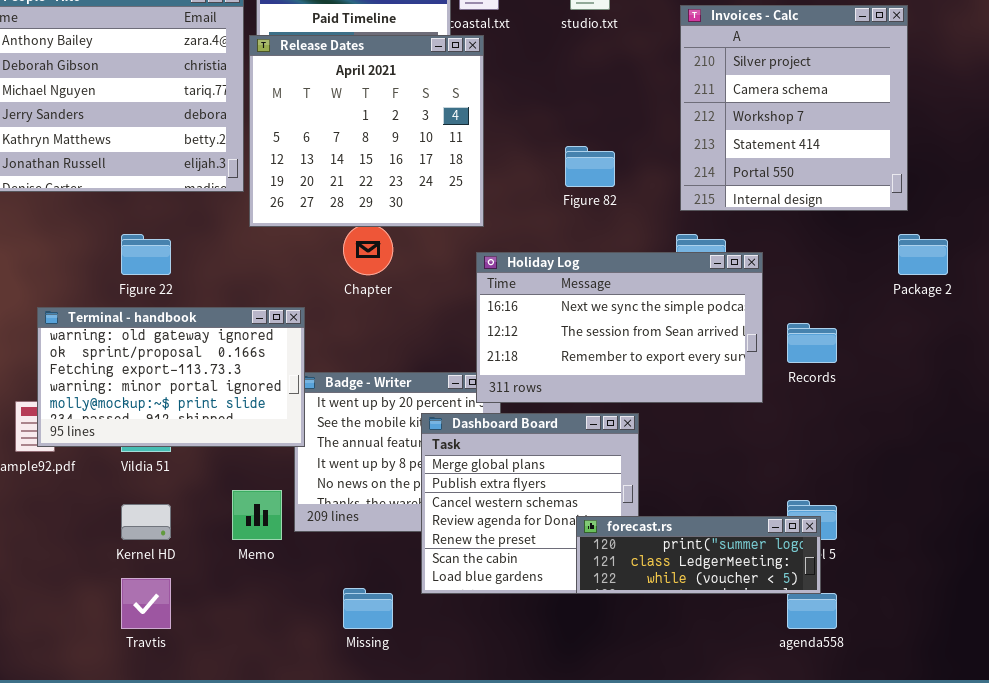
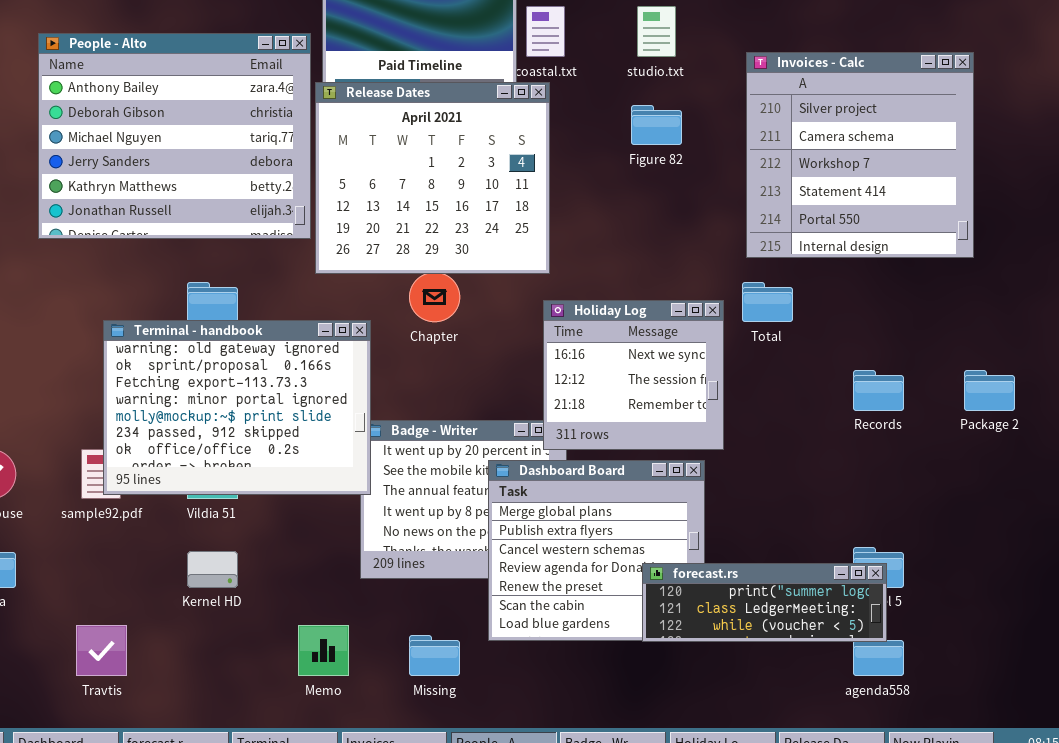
Figure 82: [565,146,615,187] -> [631,105,682,145], moved
Package 2: [898,234,948,275] -> [964,370,1015,411], moved
Holiday Log: [476,252,763,403] -> [543,300,724,450], resized
Terminal - handbook: [37,307,305,447] -> [103,320,371,495], resized
Memo: [232,490,282,540] -> [298,625,349,676], moved
Travtis: [121,578,171,629] -> [76,625,127,676], moved

